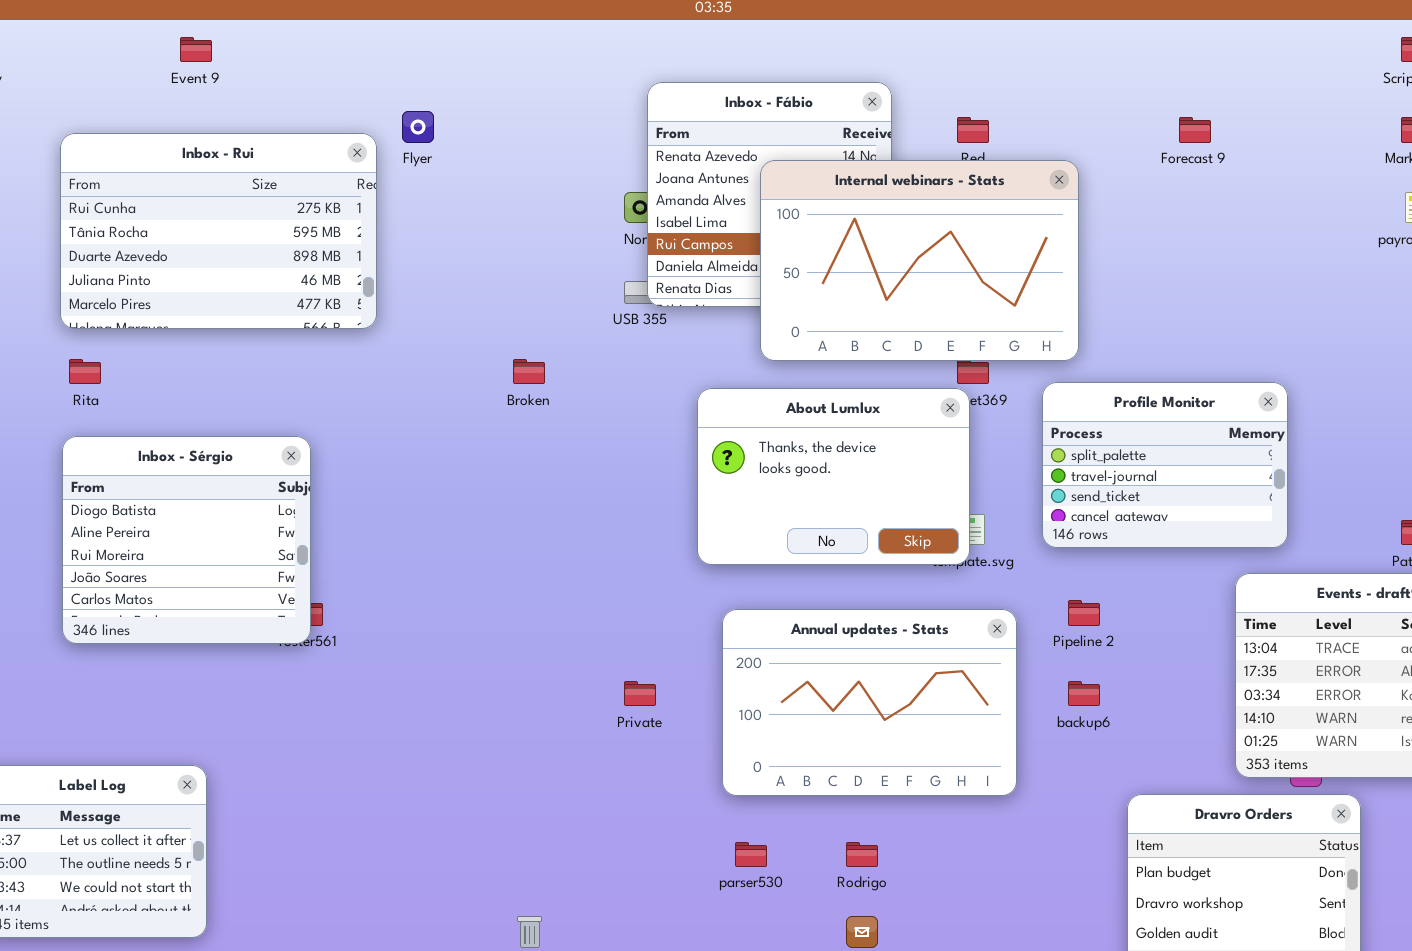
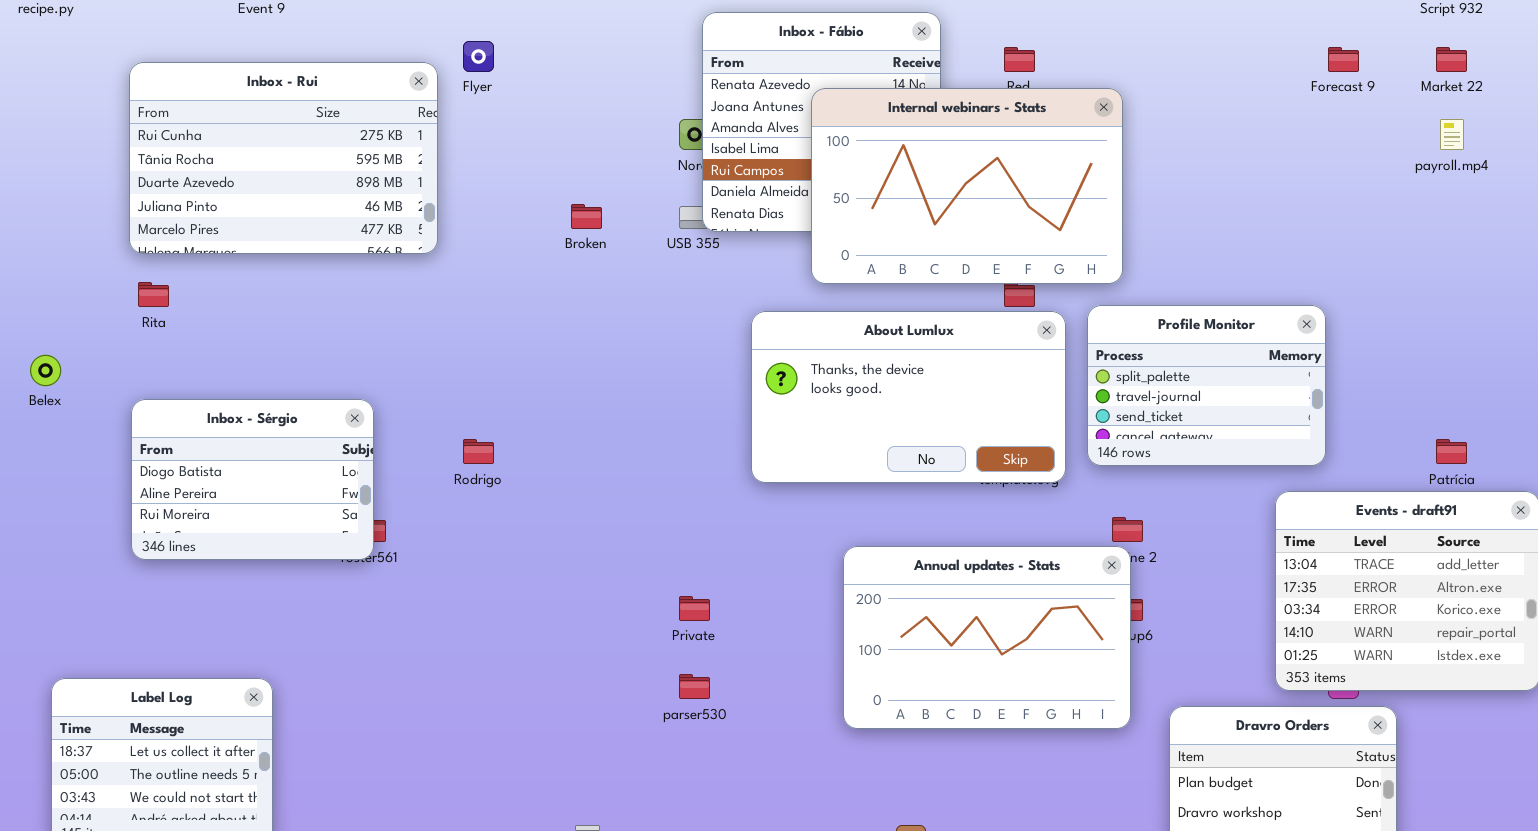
Forecast 9: [1179,117,1211,143] -> [1328,47,1359,72], moved
Broken: [513,359,545,384] -> [571,204,602,229], moved
About Lumlux: [697,388,970,565] -> [751,311,1066,483], resized
Inbox - Sérgio: [62,436,311,644] -> [131,399,374,560], resized
Annual updates - Stats: [722,609,1017,796] -> [843,546,1131,729], moved
parser530: [735,842,767,867] -> [679,674,710,699], moved
Rodrigo: [846,842,878,867] -> [463,439,494,464], moved

